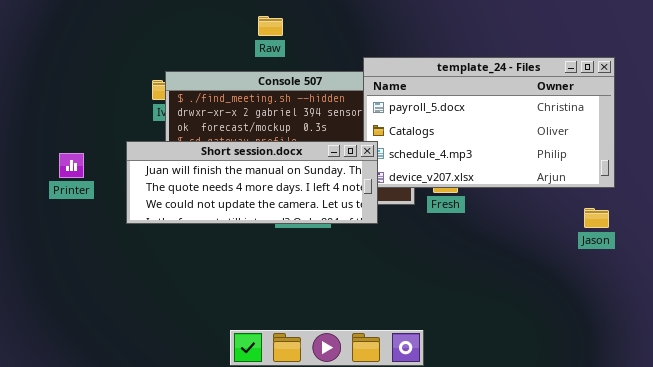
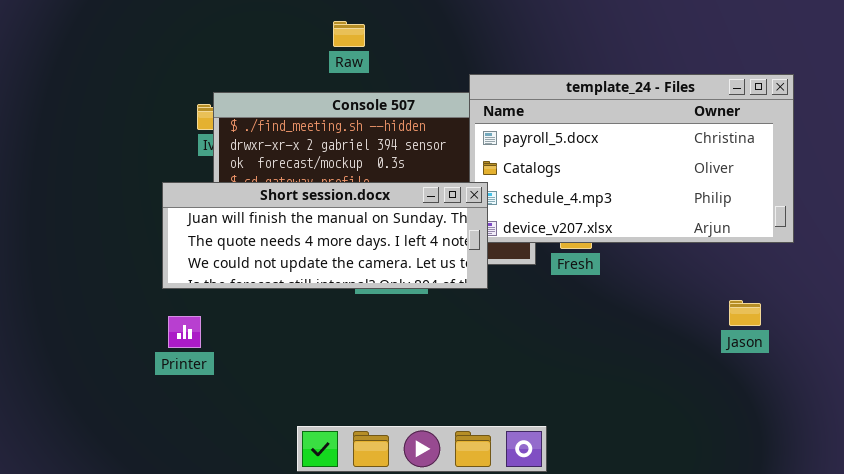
Printer: [59,153,84,178] -> [168,316,201,348], moved
Jason: [584,208,609,228] -> [729,300,761,326], moved

